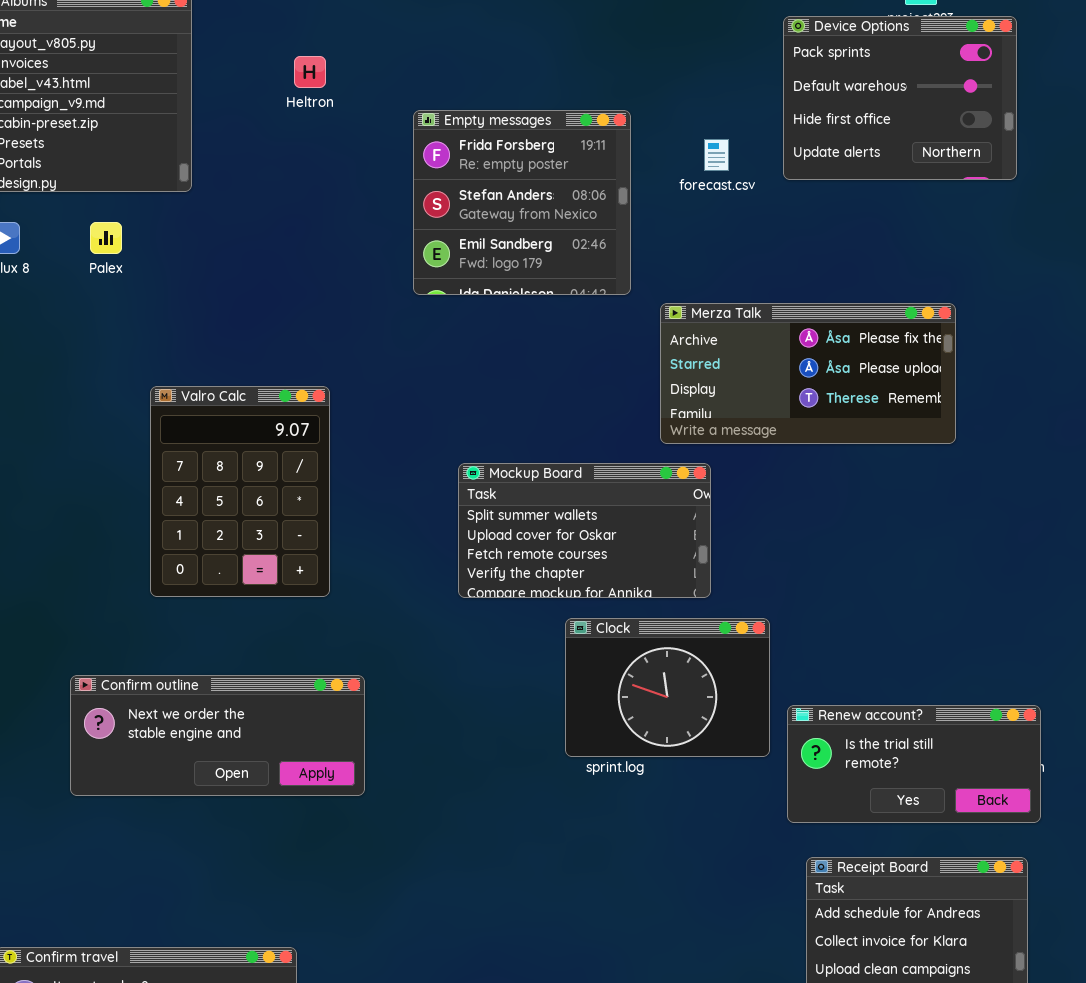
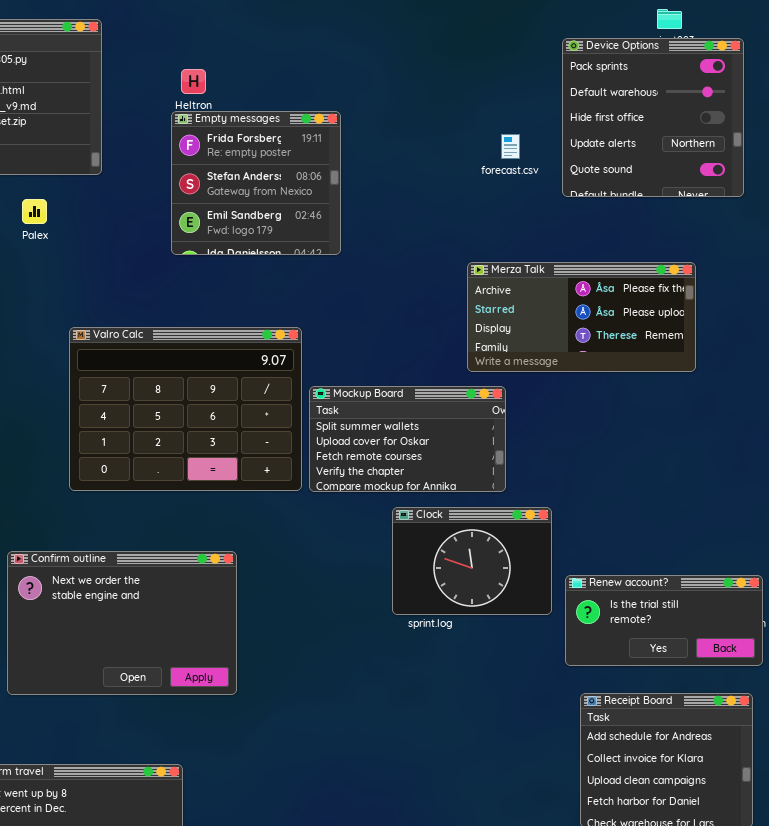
Device Options: [783,16,1017,180] -> [562,38,744,197], resized
Empty messages: [413,110,631,295] -> [171,111,341,255], moved
Valro Calc: [150,386,330,597] -> [69,327,302,491], resized
Confirm outline: [70,675,365,796] -> [7,551,237,695], resized

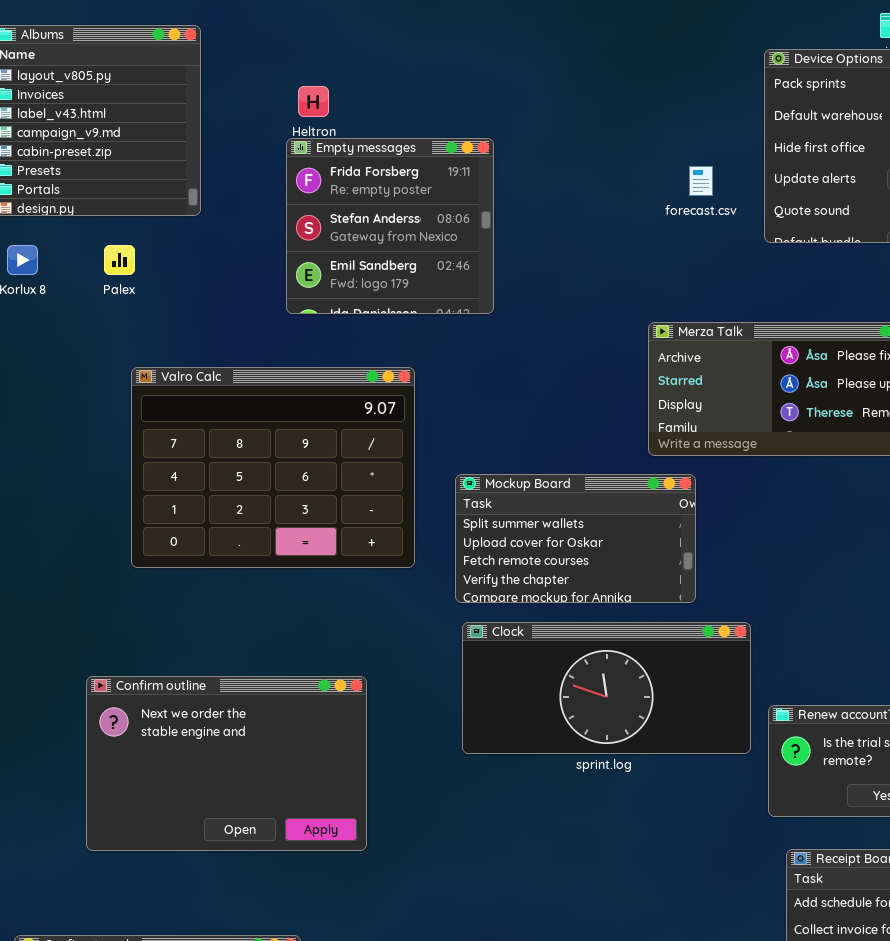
Valro Calc: [69,327,302,491] -> [131,367,415,568], moved
Clock: [392,507,552,615] -> [462,622,751,754], resized

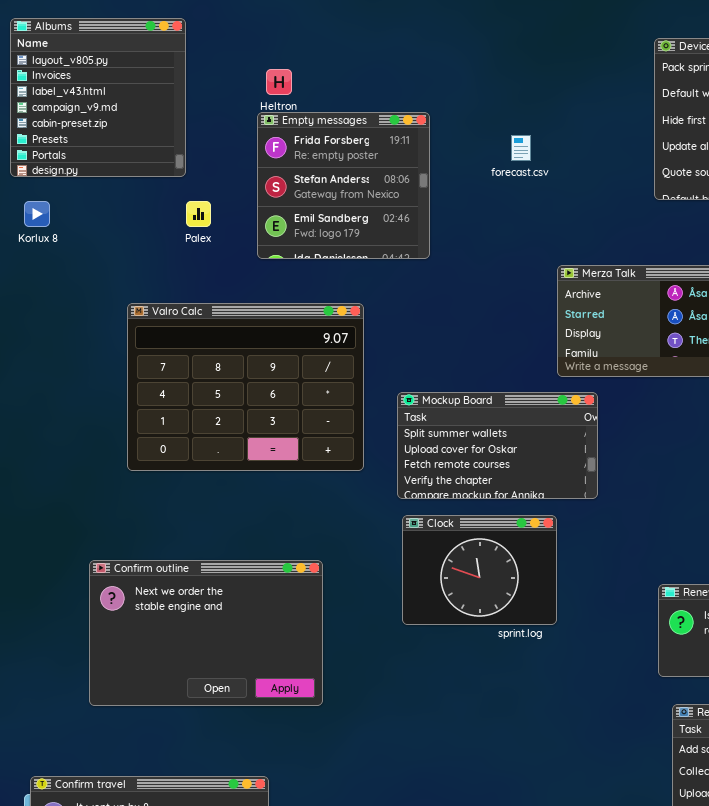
forecast.csv: [689,166,713,196] -> [511,135,531,161], moved
Palex: [104,245,135,275] -> [186,201,211,227], moved
Clock: [462,622,751,754] -> [402,515,557,625], resized

